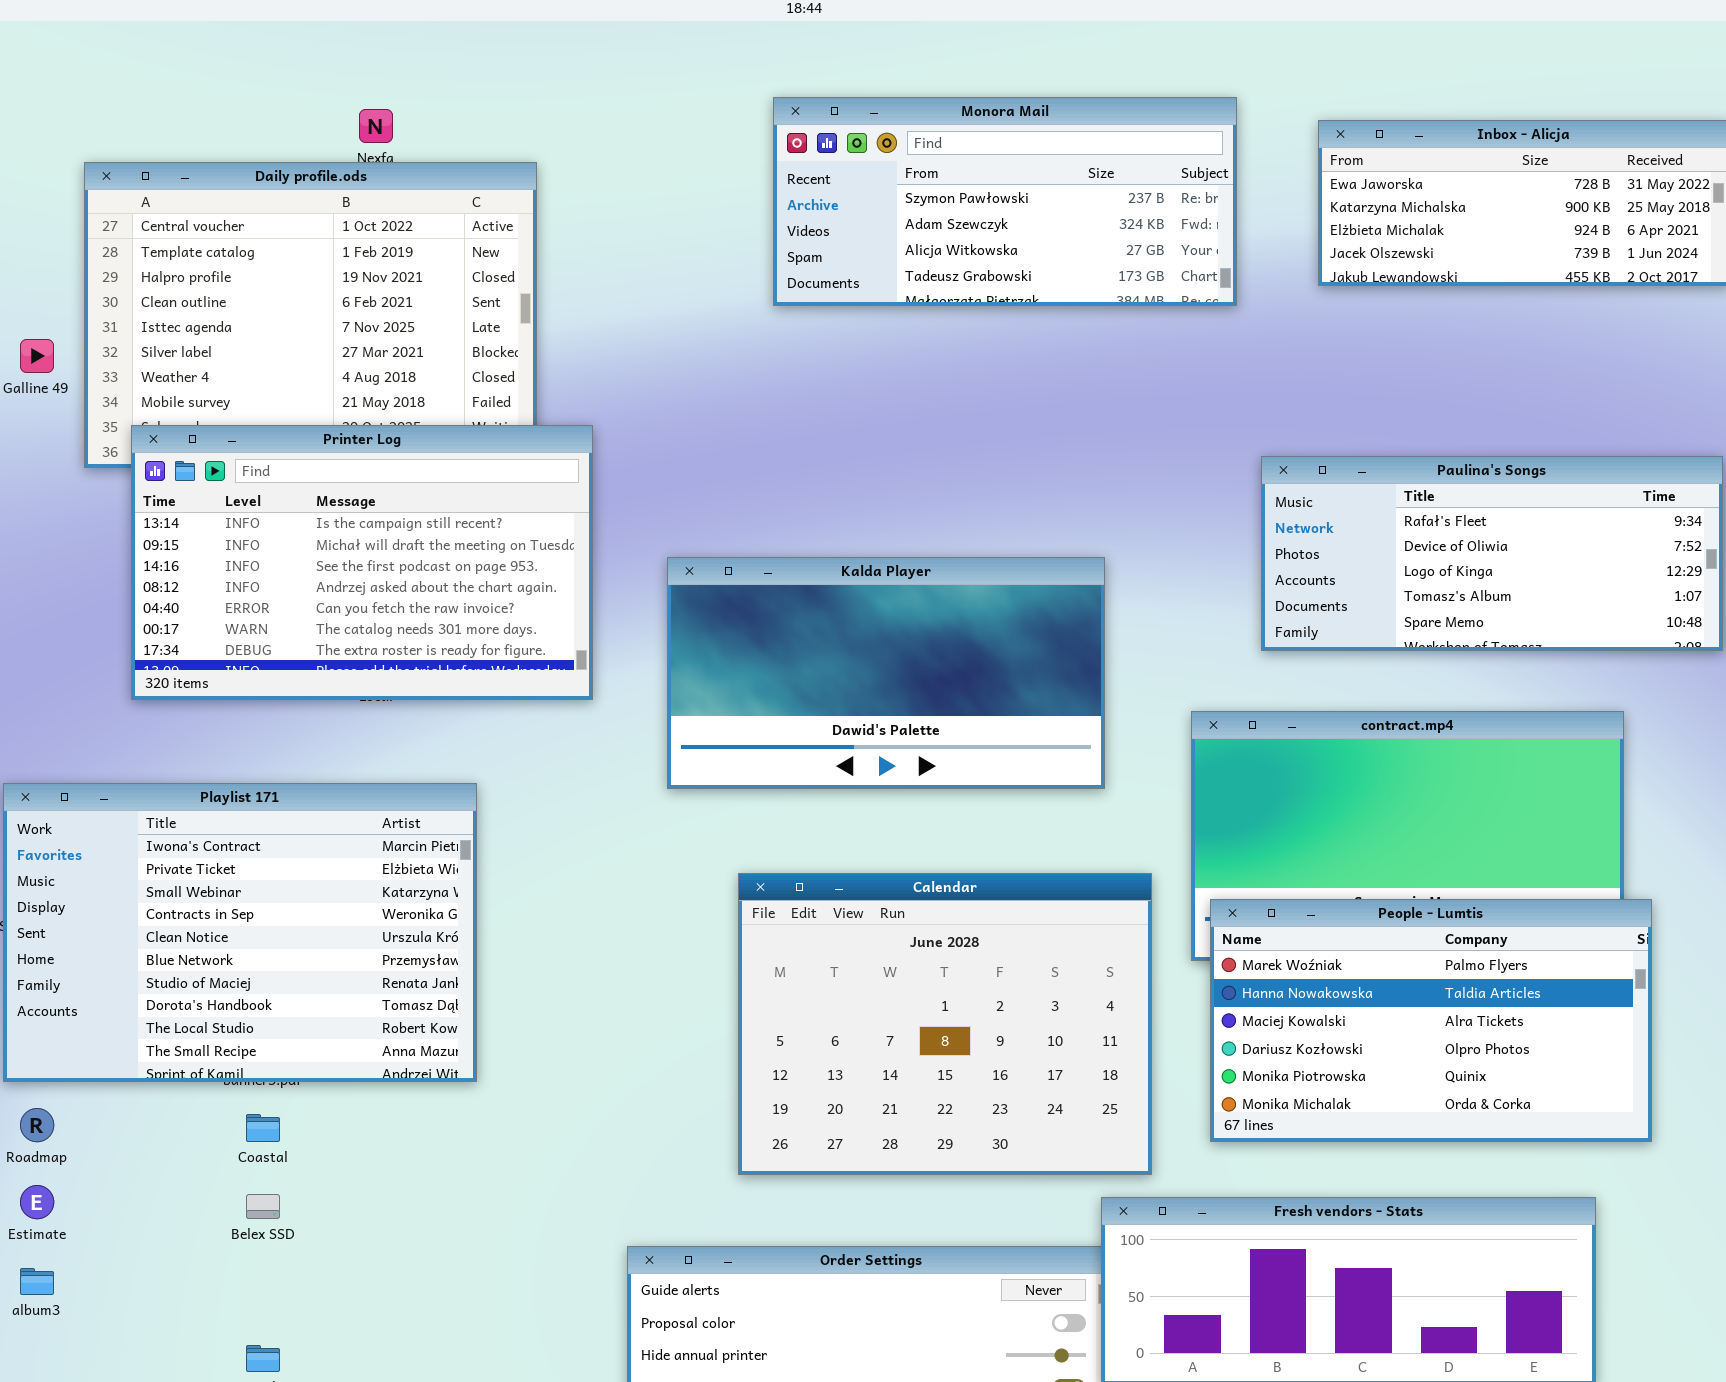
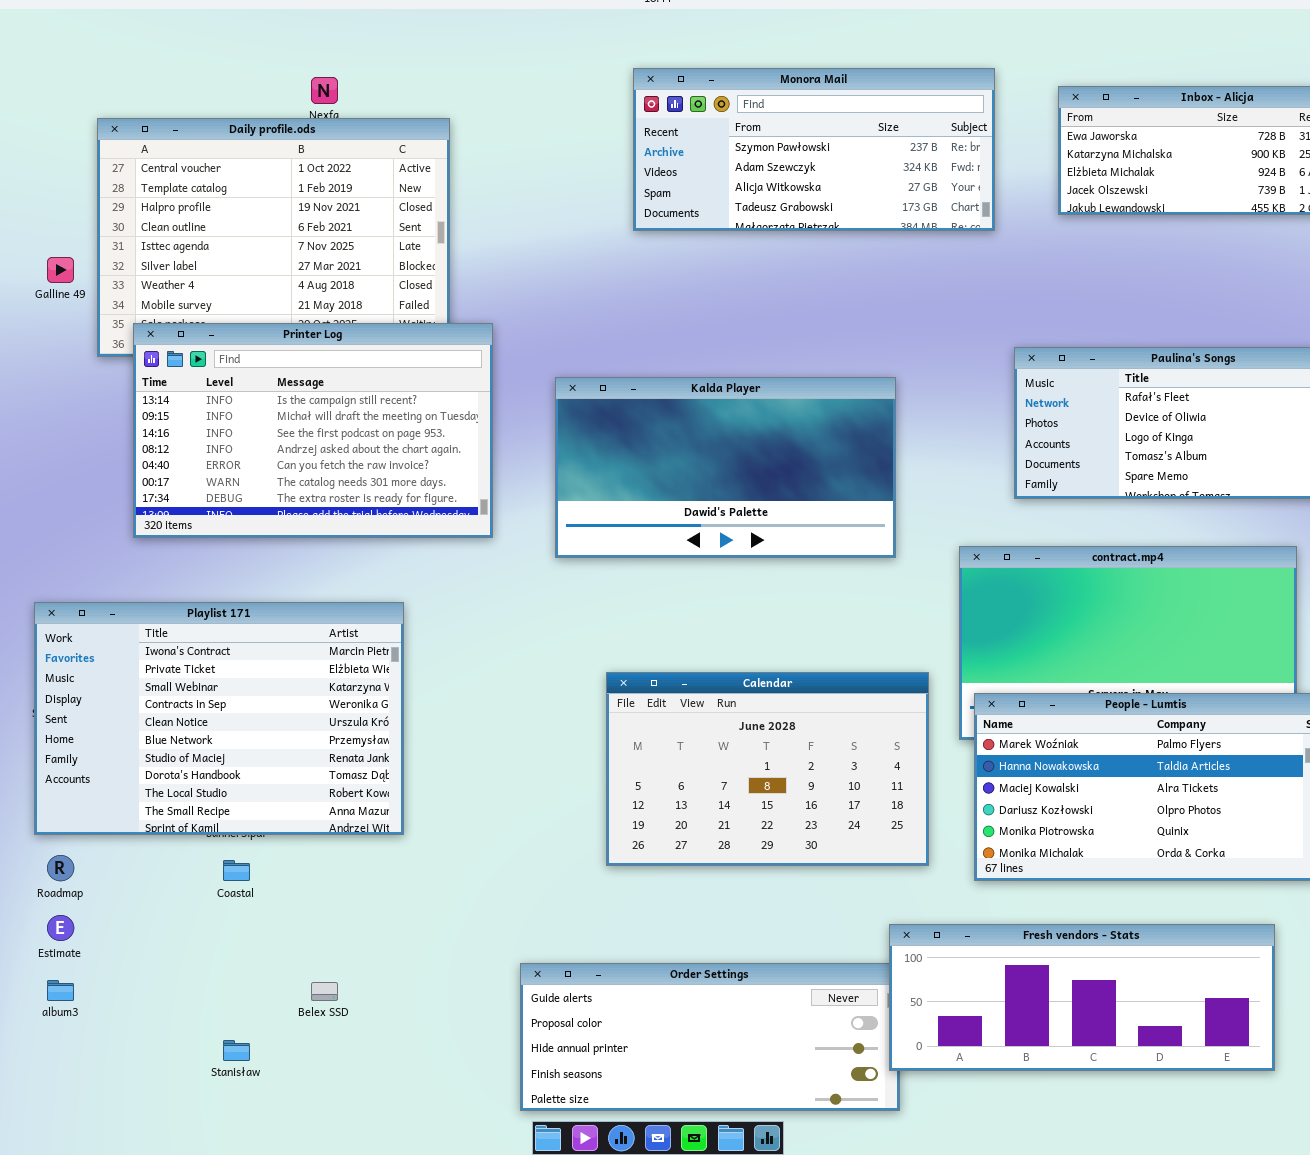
Kalda Player: [667,557,1105,789] -> [555,377,896,558], moved
Calendar: [738,873,1152,1175] -> [606,672,929,866], resized
Belex SSD: [246,1194,280,1219] -> [311,982,338,1001], moved

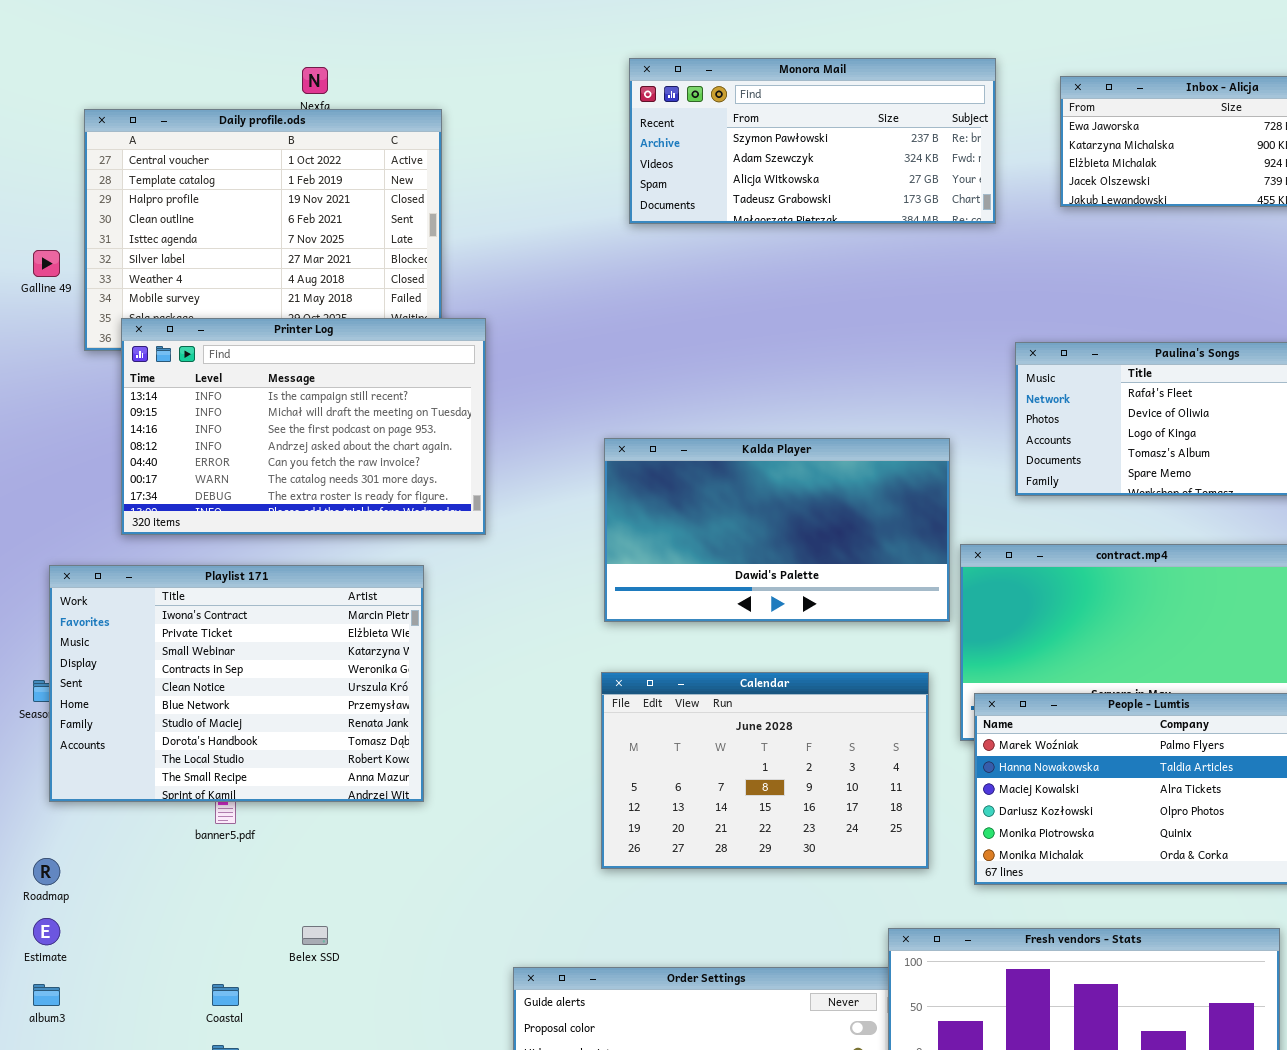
Kalda Player: [555,377,896,558] -> [604,438,950,622], moved
Playlist 171: [34,602,404,835] -> [49,565,424,802], moved
Coastal: [223,860,250,881] -> [212,984,239,1006], moved
Belex SSD: [311,982,338,1001] -> [302,926,328,945], moved

